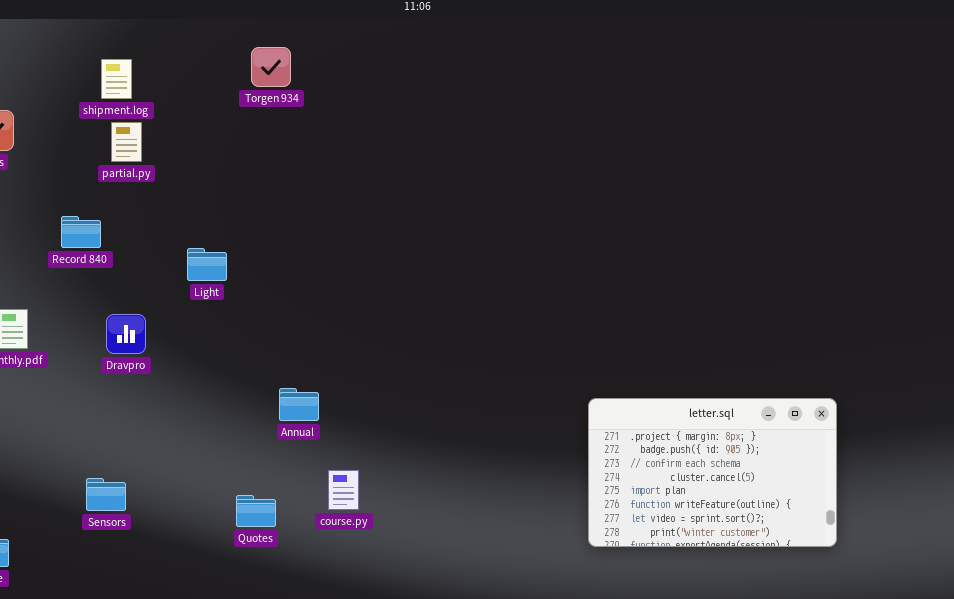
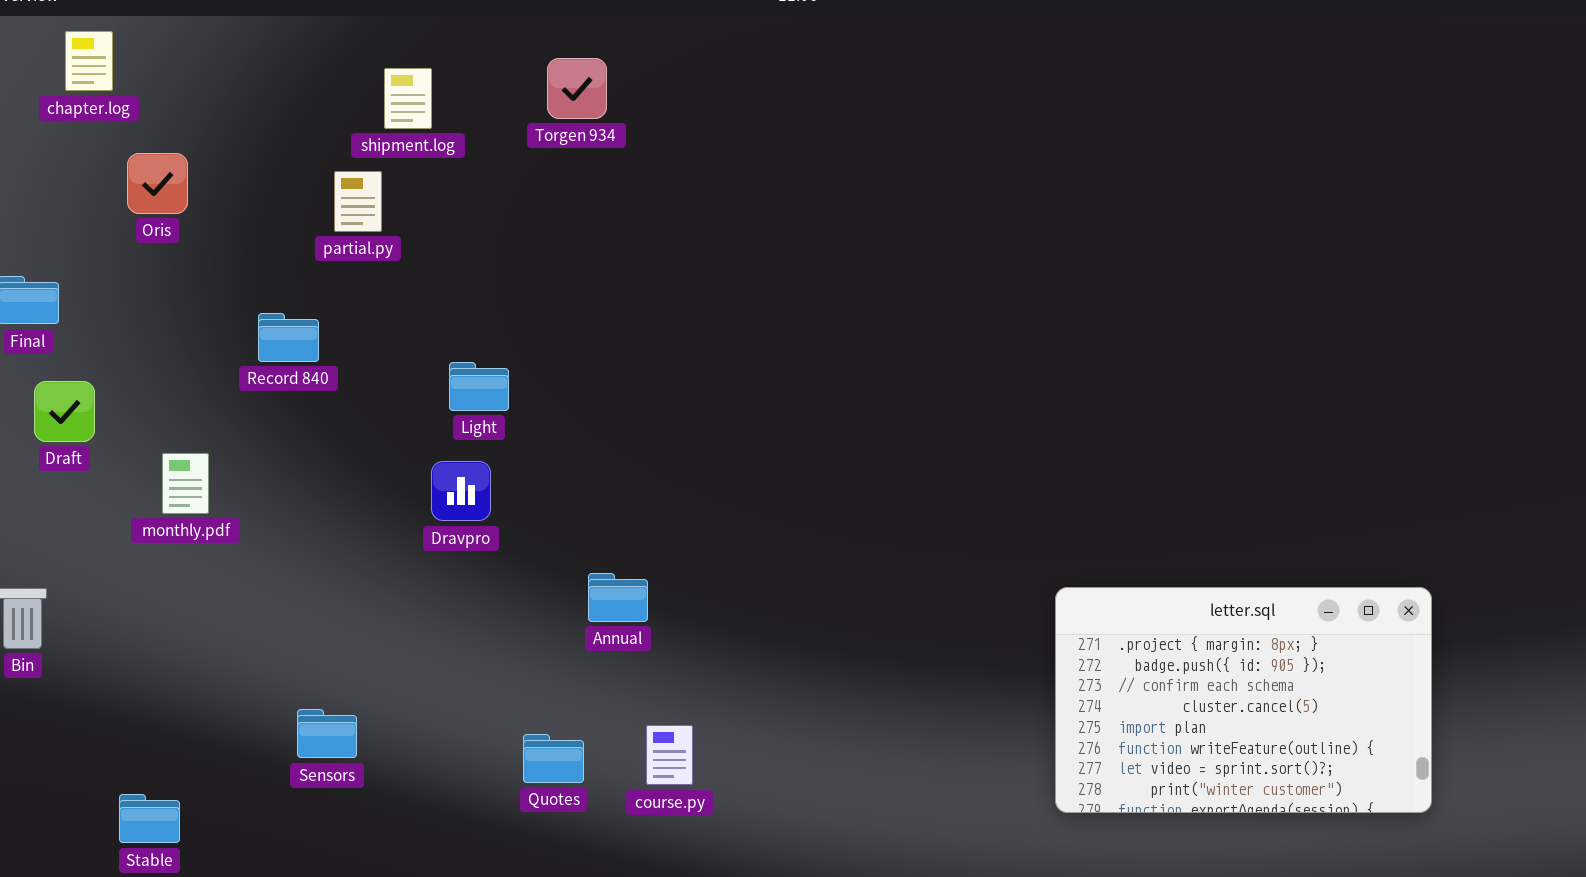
shipment.log: [101,59,132,99] -> [384,68,432,129], moved
Dravpro: [106,314,146,354] -> [431,461,491,521], moved
course.py: [328,470,359,510] -> [646,725,693,785], moved

